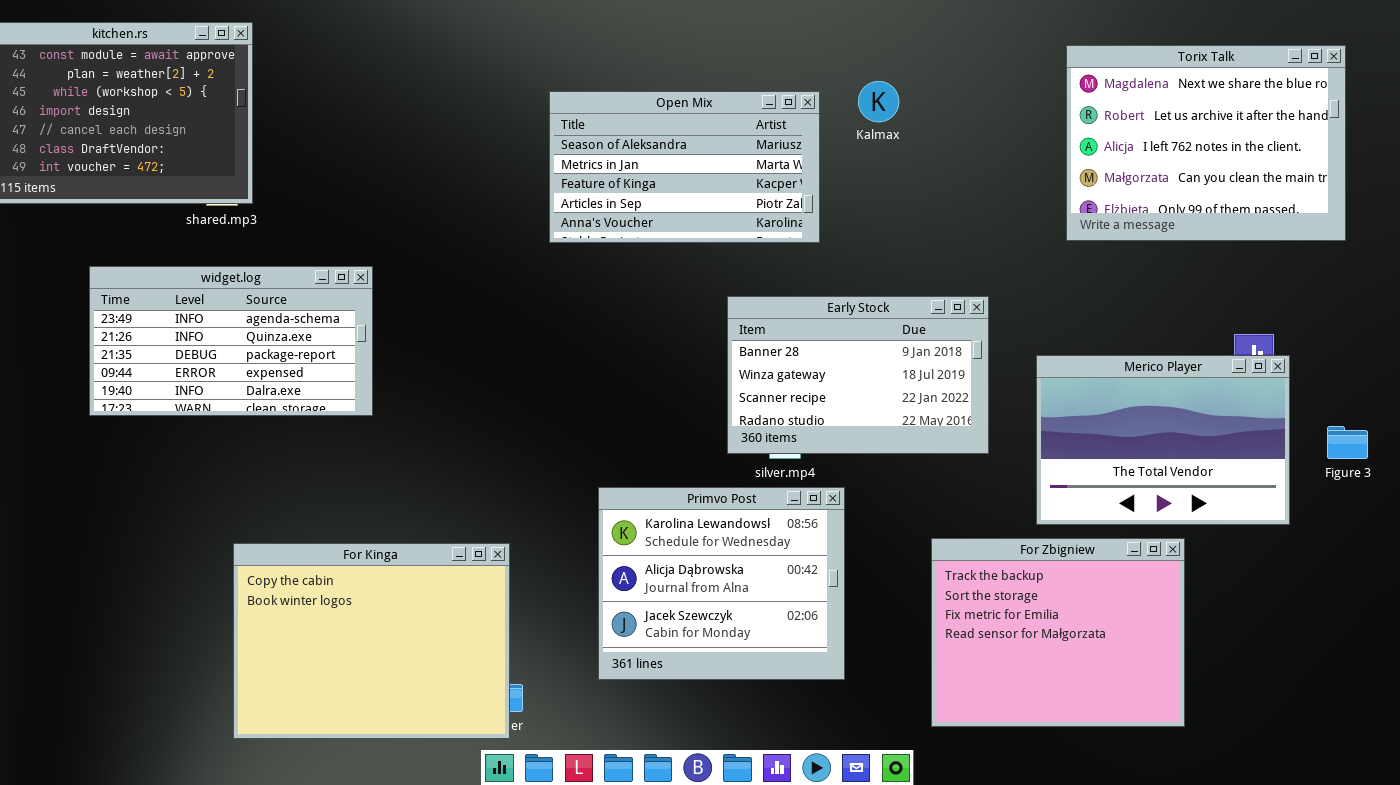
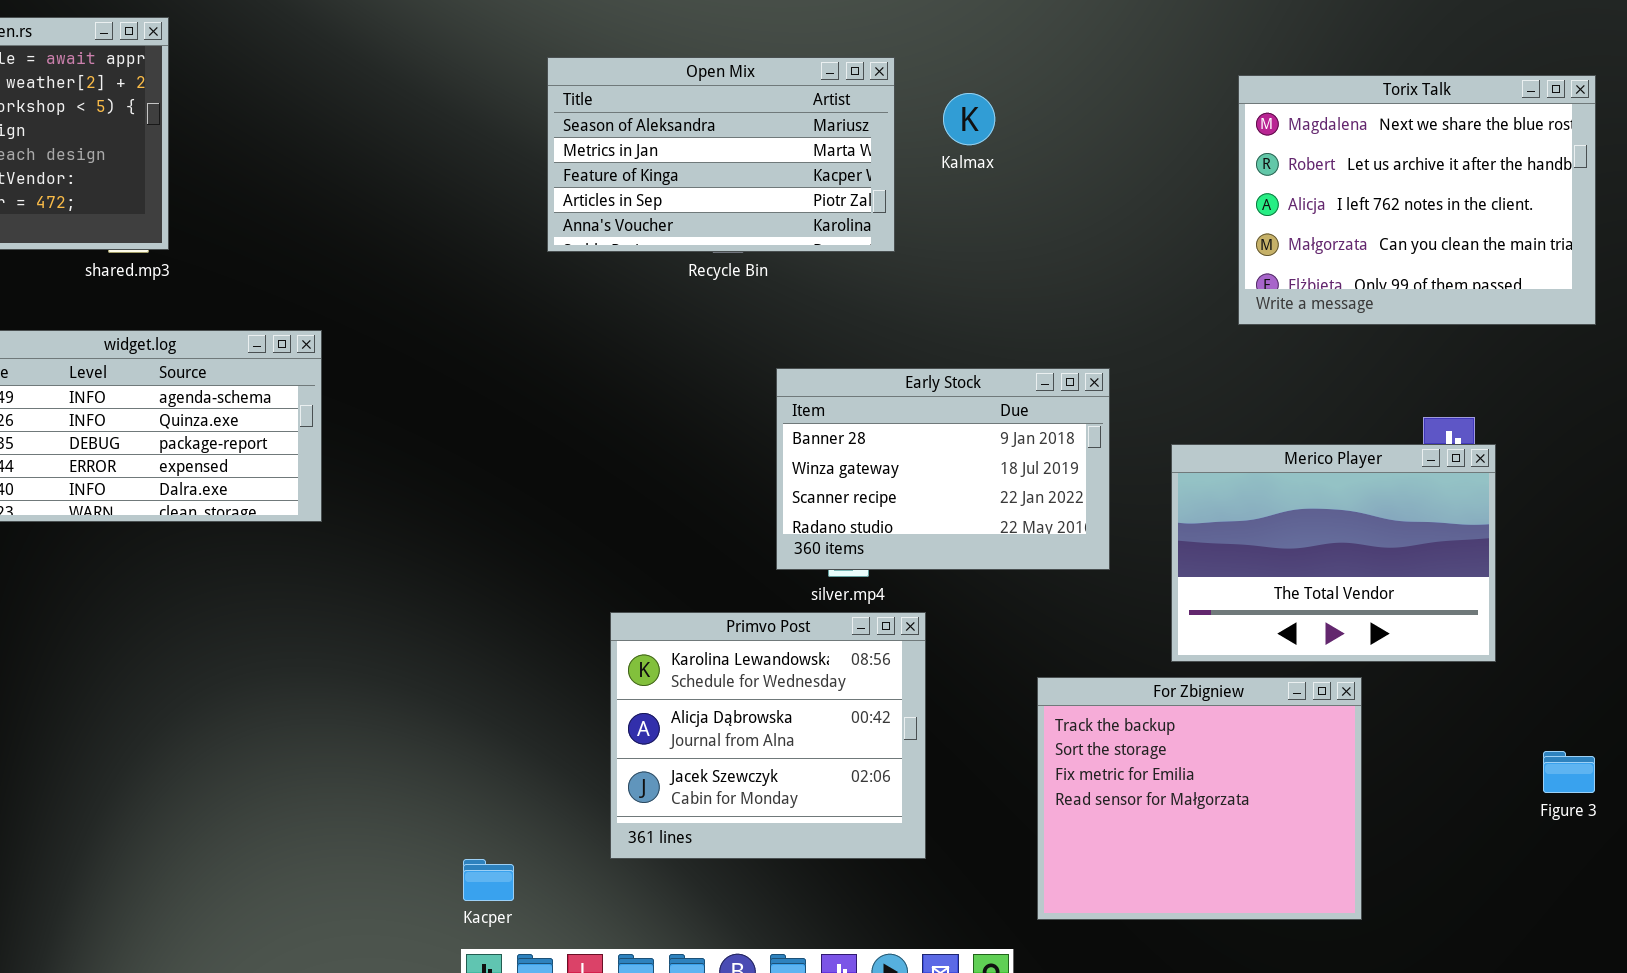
Torix Talk: [1066,45,1346,241] -> [1238,75,1596,325], moved
Open Mix: [549,91,820,243] -> [547,57,895,252], moved
Figure 3: [1327,426,1368,459] -> [1543,751,1595,793], moved
For Kinga: [233,543,510,739] -> none, closed

